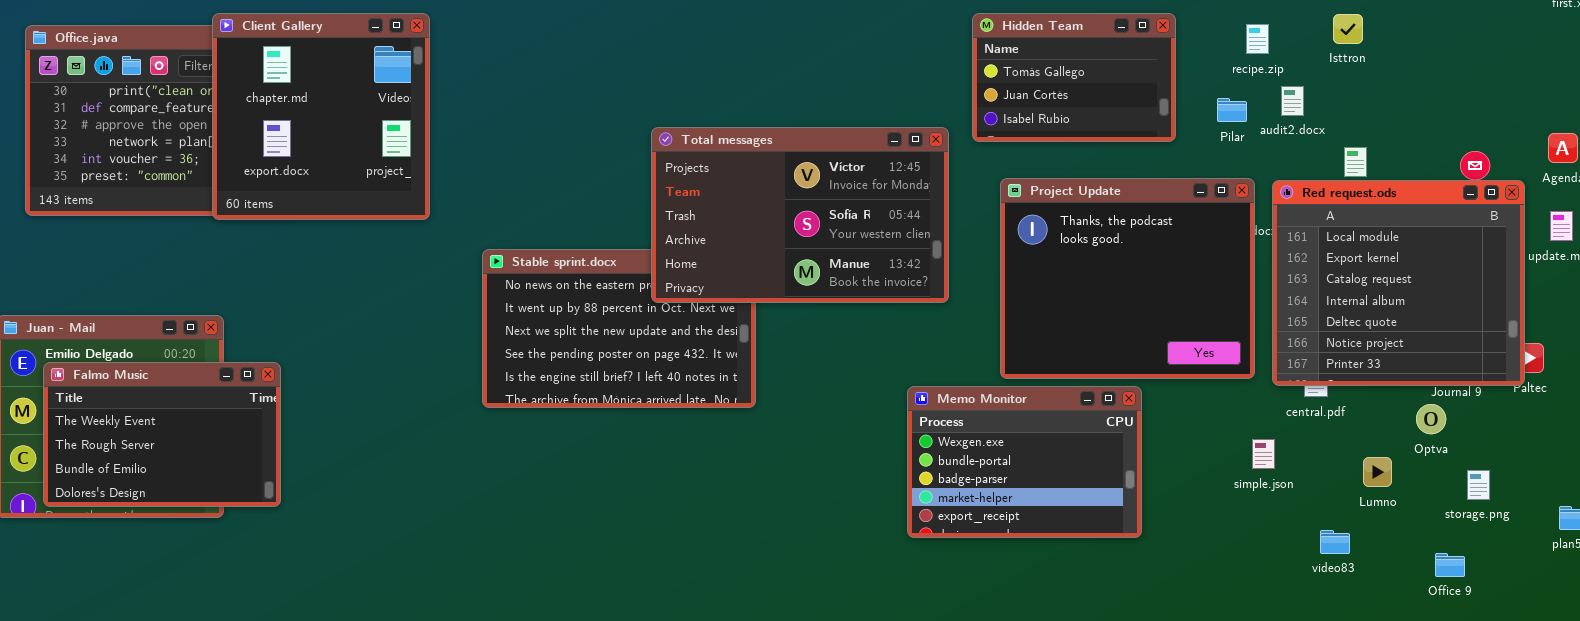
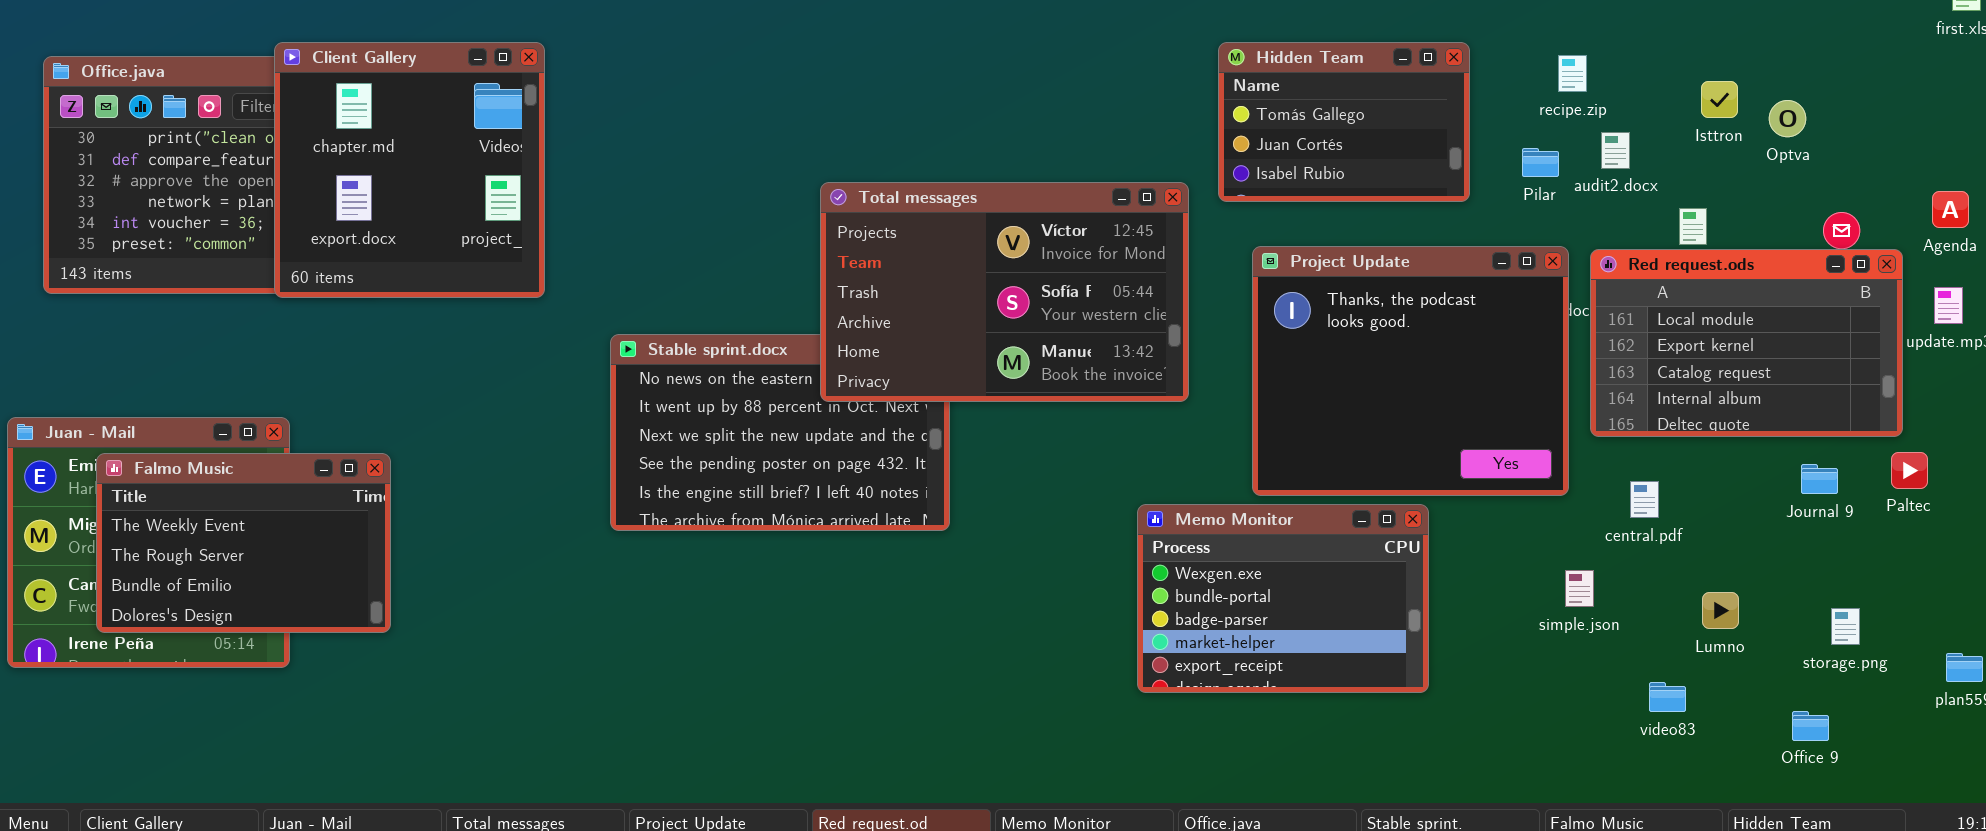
Isttron: [1333,14,1363,44] -> [1701,81,1738,118], moved
Red request.ods: [1272,180,1525,386] -> [1590,249,1903,437], resized
Falmo Music: [43,362,281,507] -> [96,453,391,633], moved
Optva: [1416,404,1446,434] -> [1769,100,1806,137], moved

